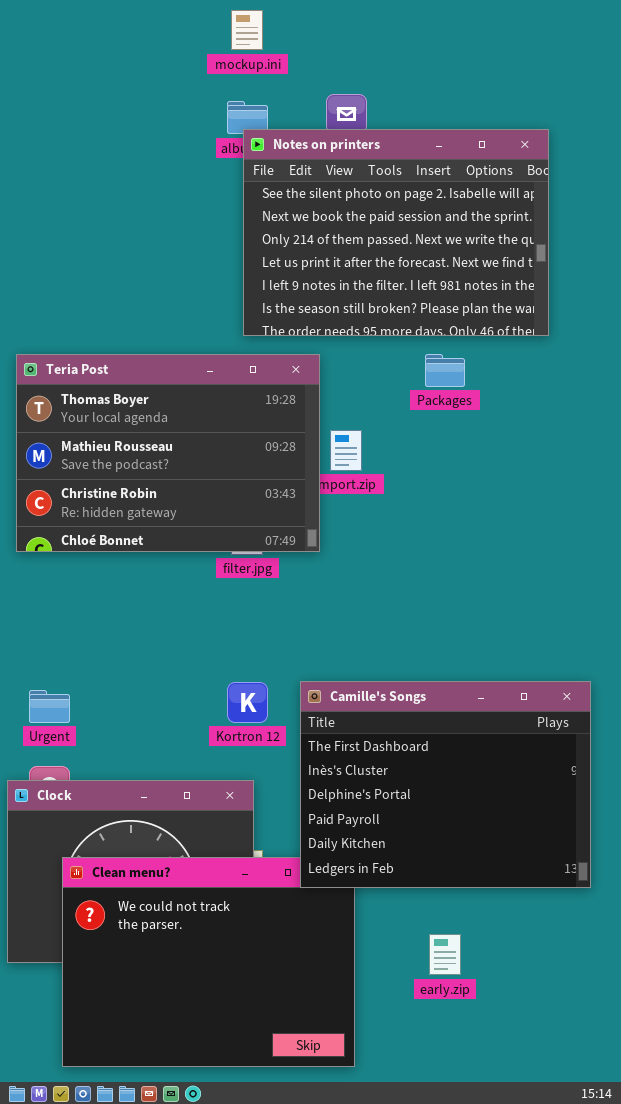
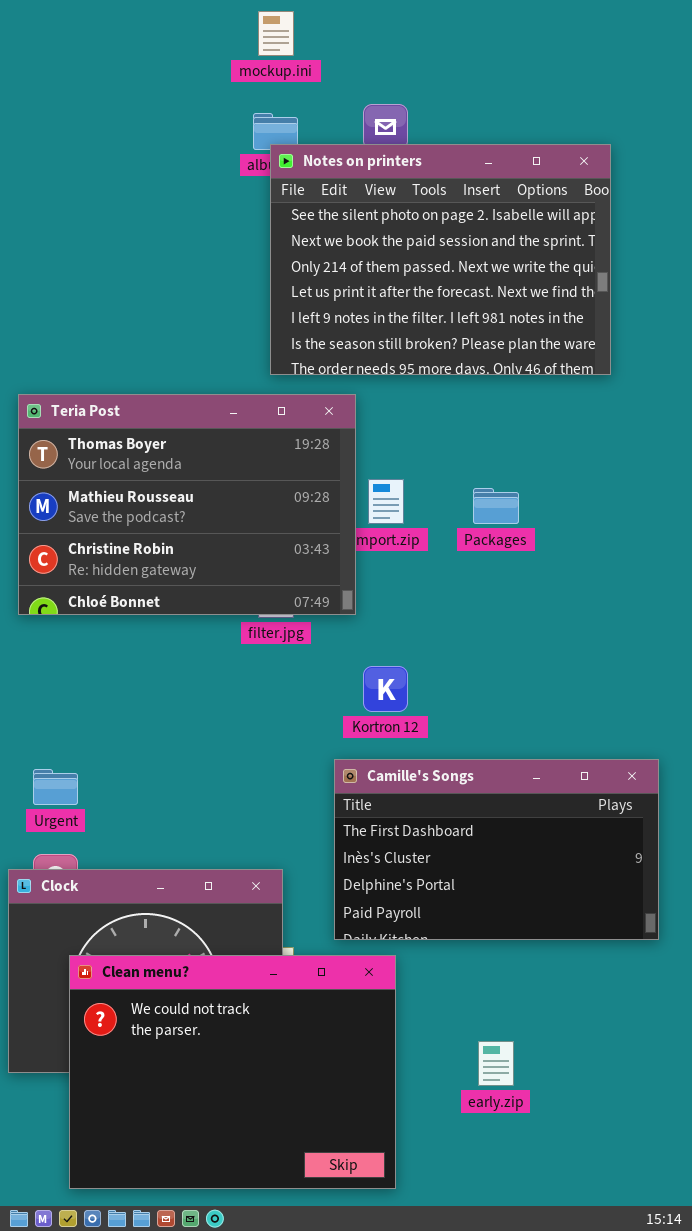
Packages: [425,354,465,387] -> [473,488,519,524], moved
Camille's Songs: [300,681,591,888] -> [334,759,659,940], resized
Kortron 12: [227,682,268,723] -> [363,666,408,712], moved

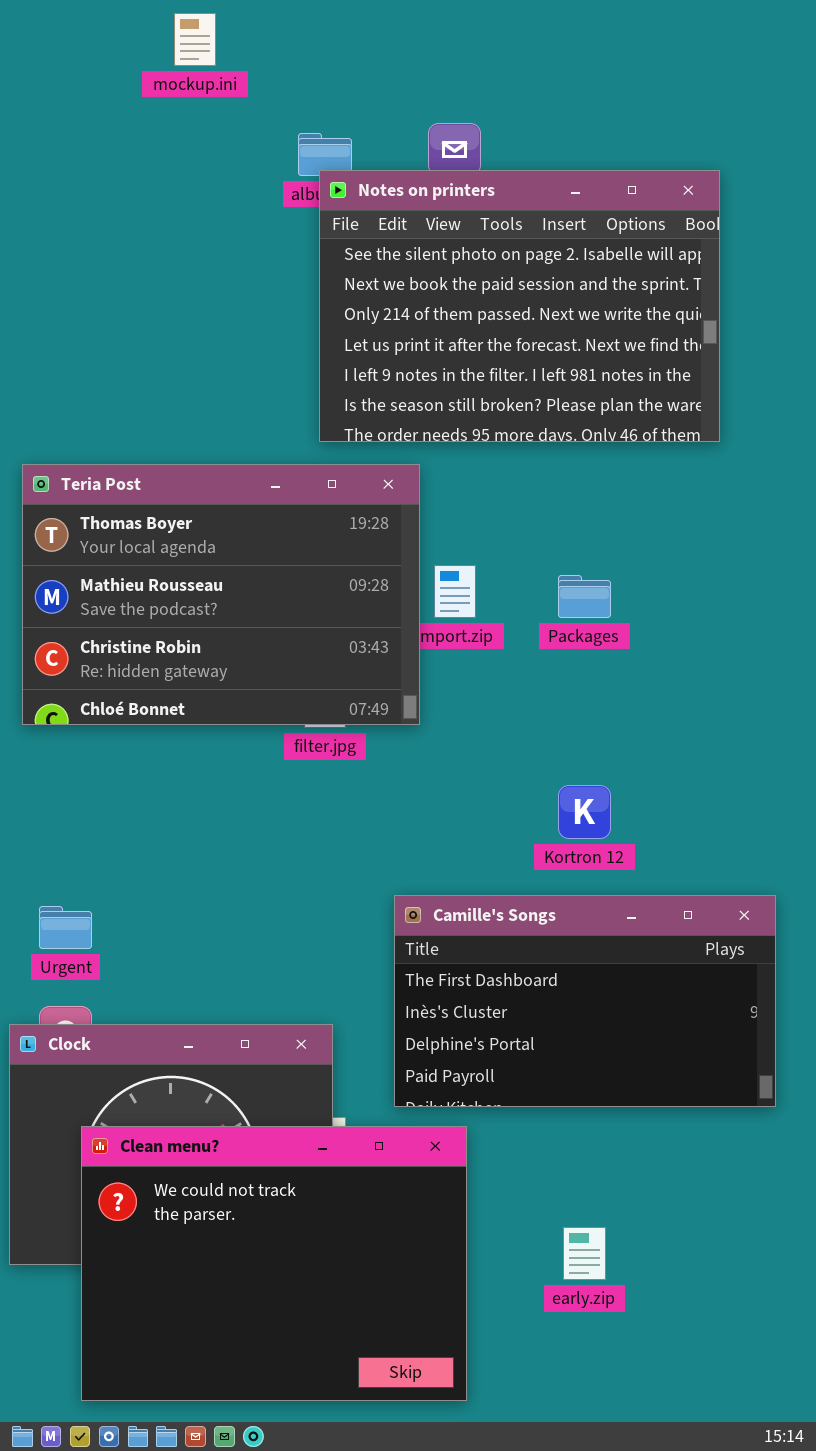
mockup.ini: [258,11,294,56] -> [174,13,216,66], moved
Kortron 12: [363,666,408,712] -> [558,785,611,839], moved

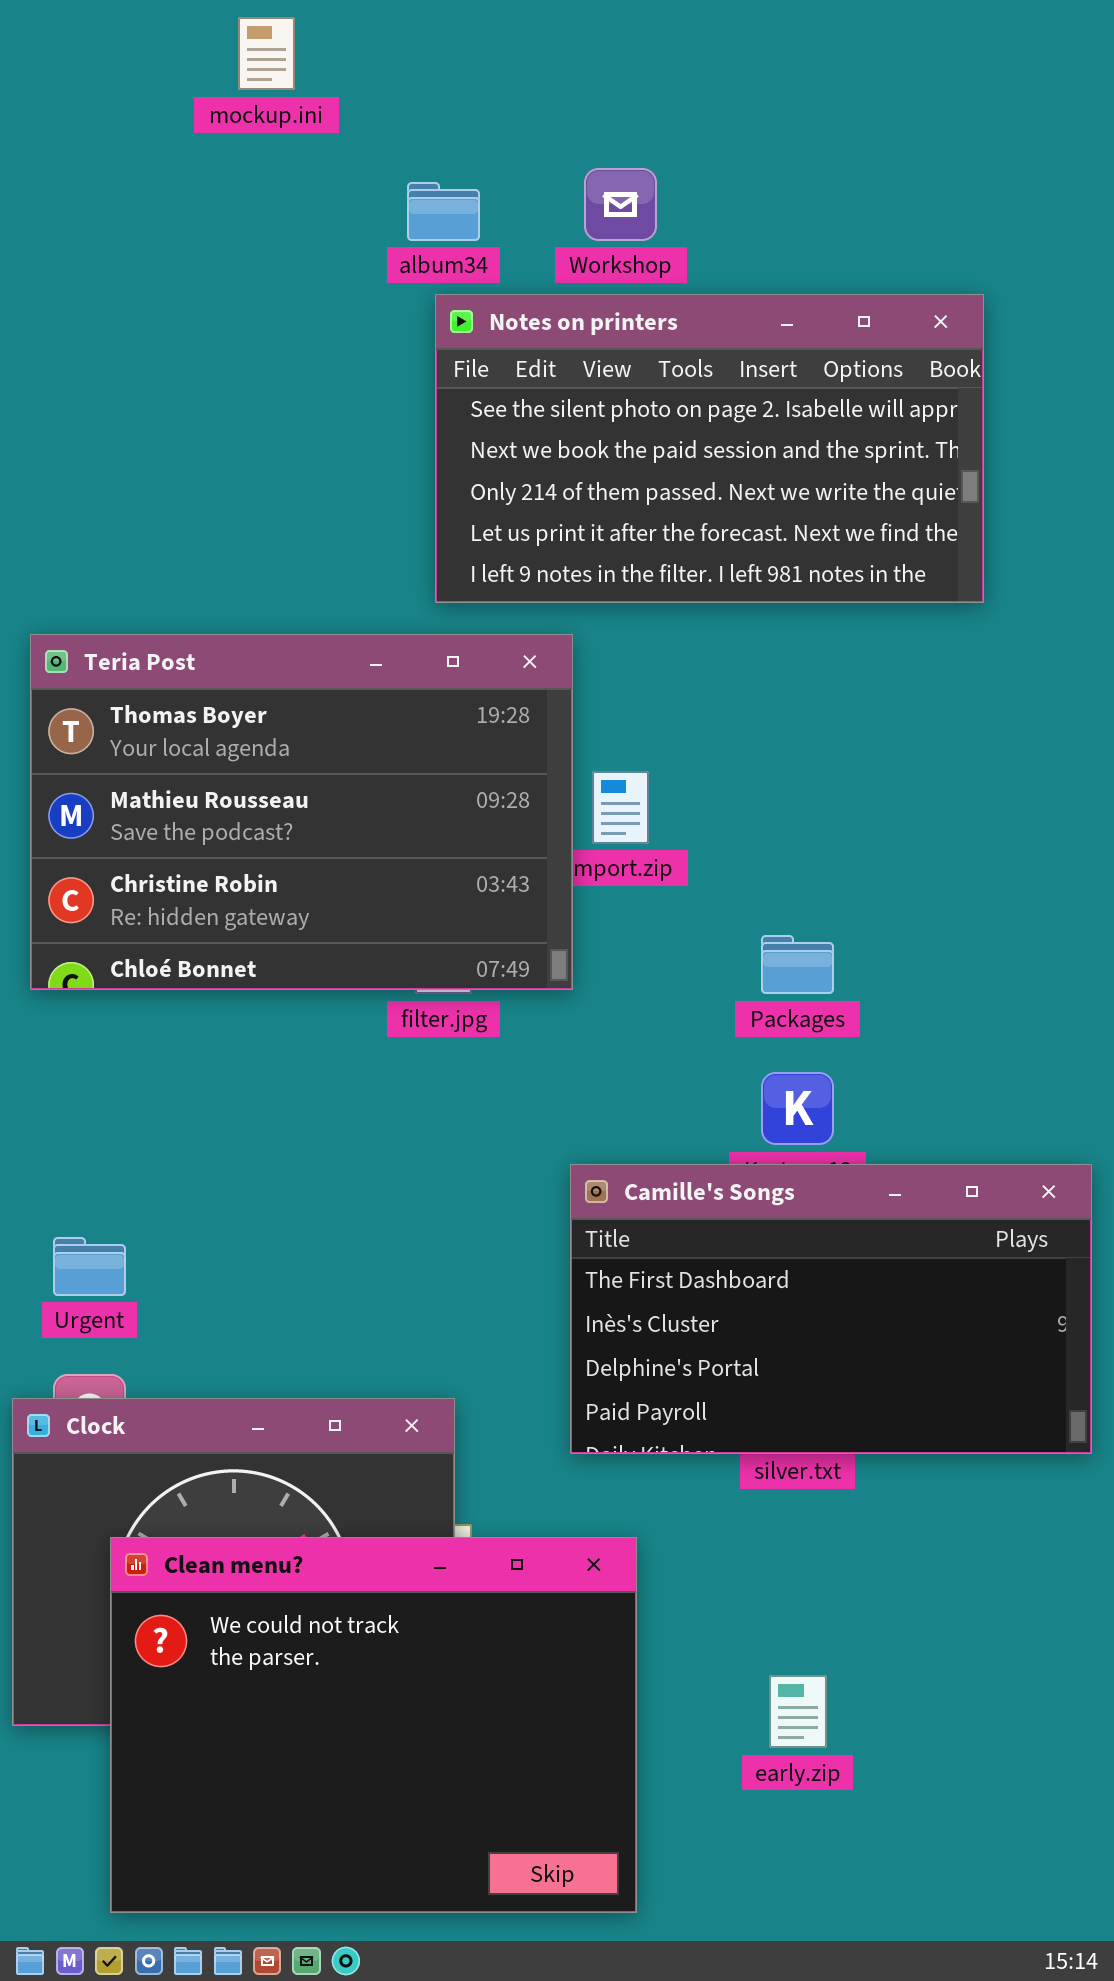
Notes on printers: [319,170,720,442] -> [435,294,984,603], resized
Packages: [558,575,611,618] -> [761,935,834,994], moved
Camille's Songs: [394,895,776,1107] -> [570,1164,1092,1454], moved

